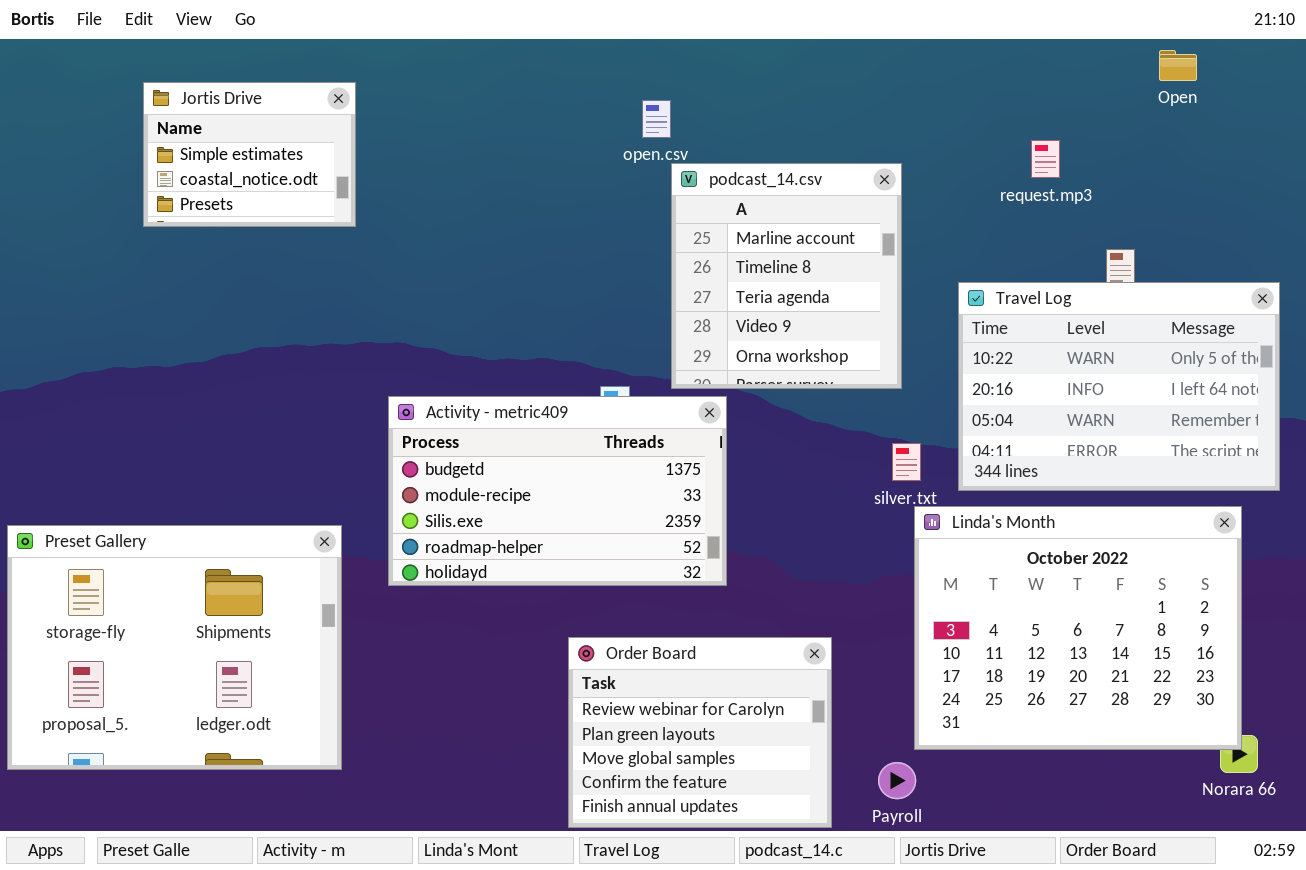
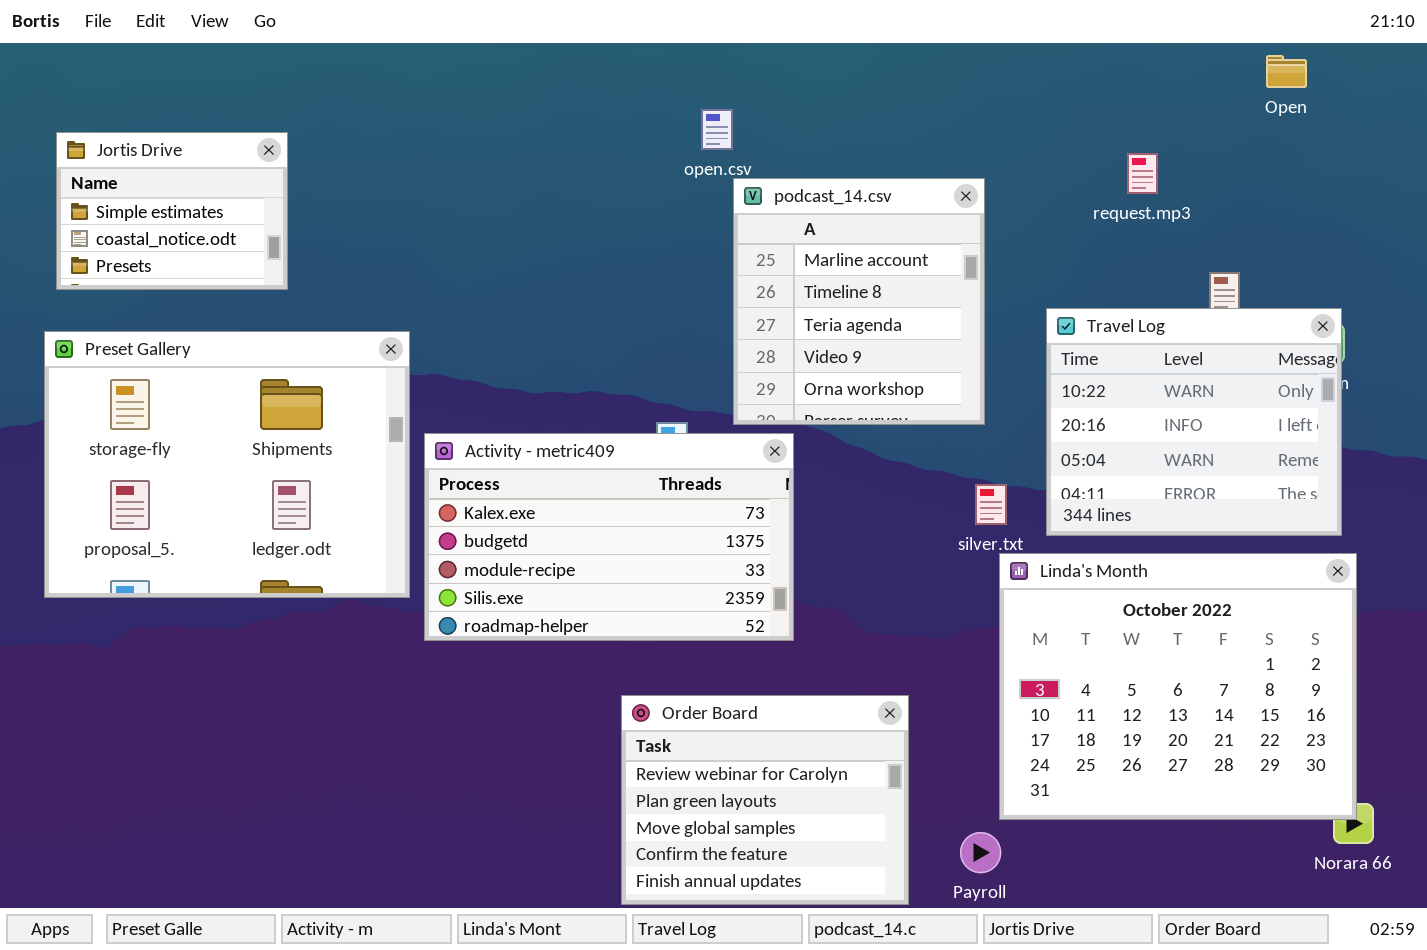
Jortis Drive: [143,82,356,227] -> [56,132,288,290], moved
Travel Log: [958,282,1280,491] -> [1046,308,1342,536], resized
Activity - metric409: [388,396,727,586] -> [424,433,794,641], scrolled up 1 row
Preset Gallery: [7,525,342,770] -> [44,331,410,598], moved

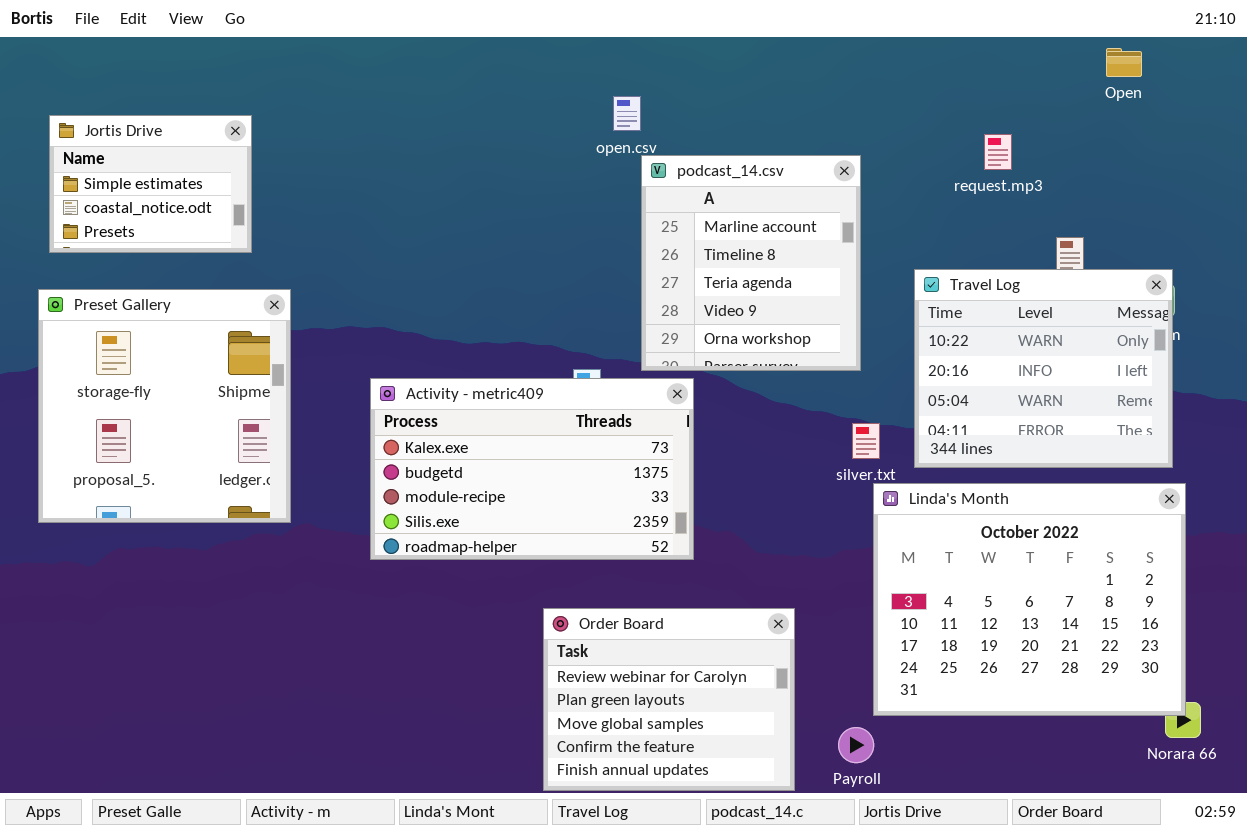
Preset Gallery: [44,331,410,598] -> [38,289,291,523], resized

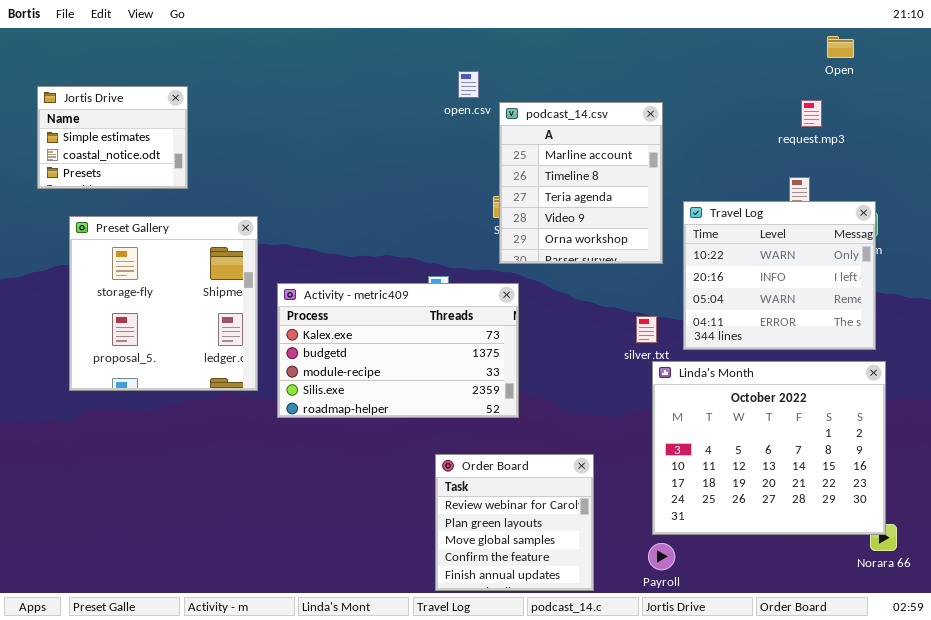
request.mp3: [984,134,1012,170] -> [801,100,822,127], moved
podcast_14.csv: [641,155,861,371] -> [499,102,663,264], moved
Preset Gallery: [38,289,291,523] -> [69,216,258,391], moved
Order Board: [543,608,795,791] -> [435,454,594,591], resized
Payroll: [838,727,874,763] -> [648,543,675,570], moved

